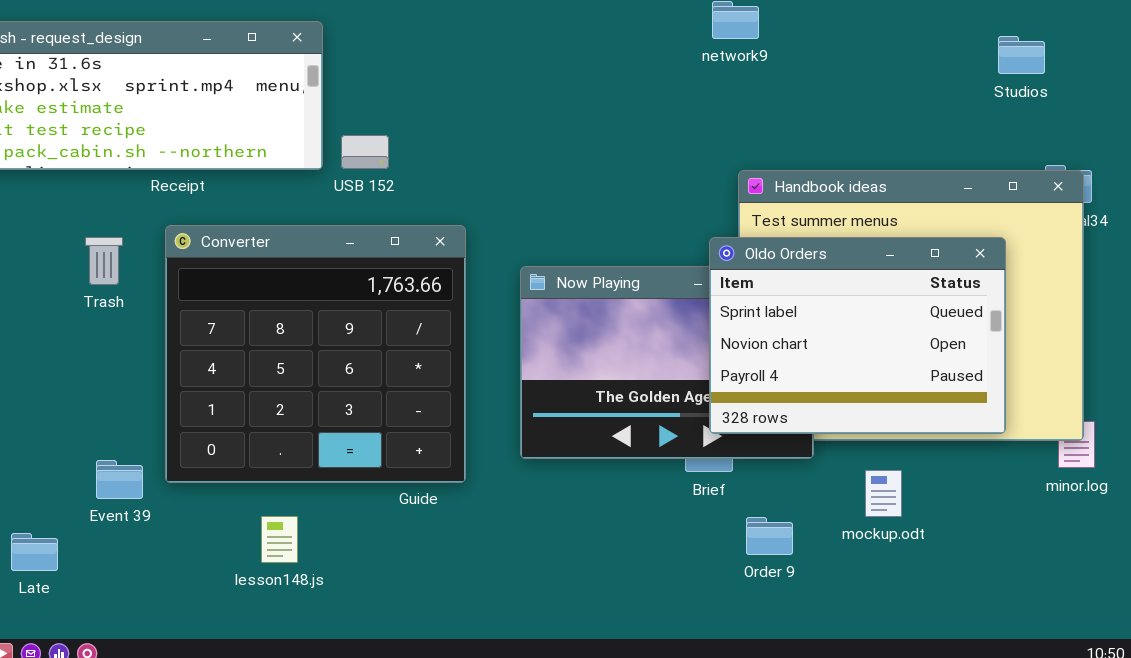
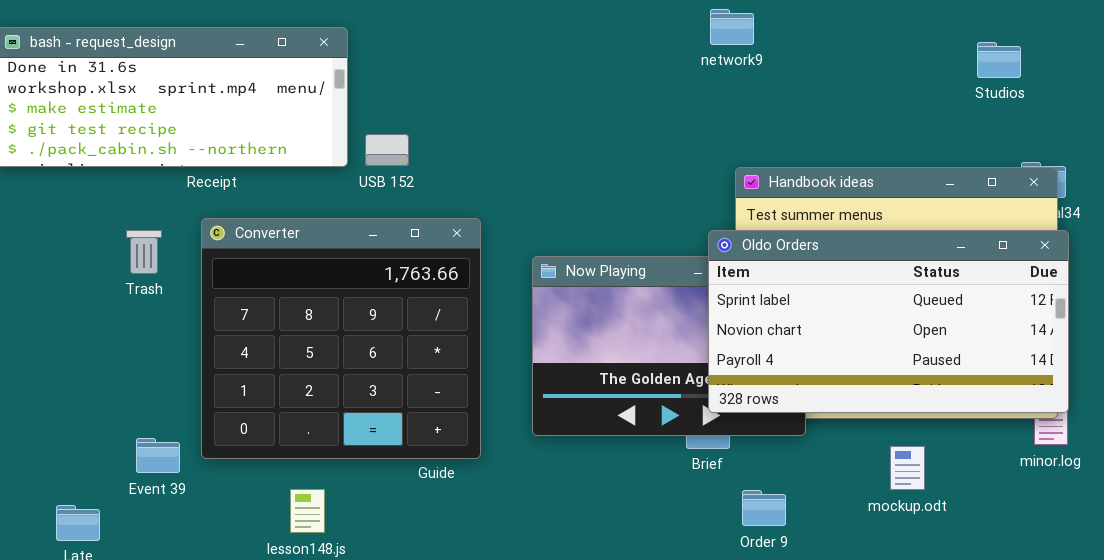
Oldo Orders: [709,237,1006,434] -> [708,230,1069,413], resized
mockup.odt: [865,470,902,517] -> [890,446,925,490], moved

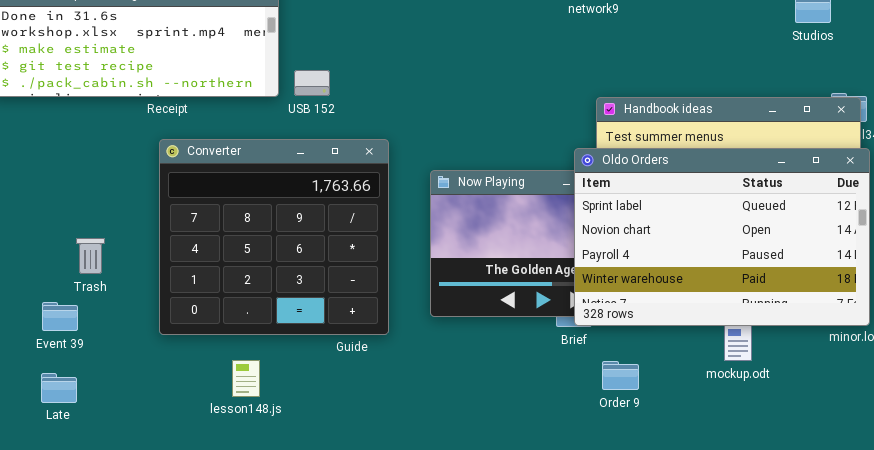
Trash: [126,230,162,274] -> [76,238,105,274], moved
Oldo Orders: [708,230,1069,413] -> [574,148,870,326], resized
Event 39: [136,438,180,473] -> [42,302,78,331], moved

